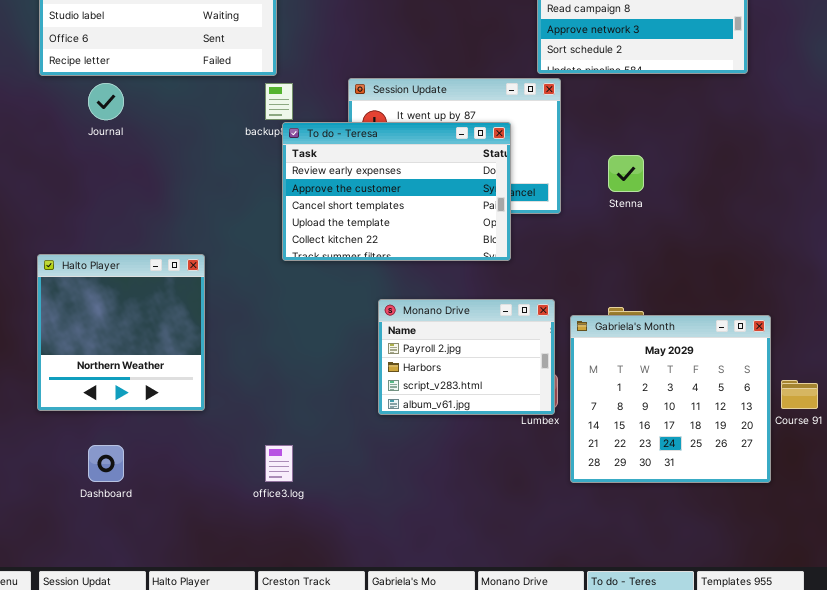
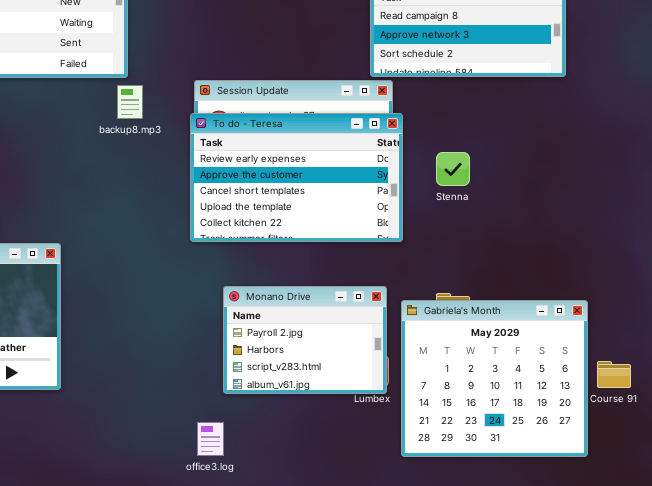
To do - Teresa: [282,122,511,261] -> [190,113,403,242], moved
office3.log: [265,445,293,482] -> [197,422,224,456], moved

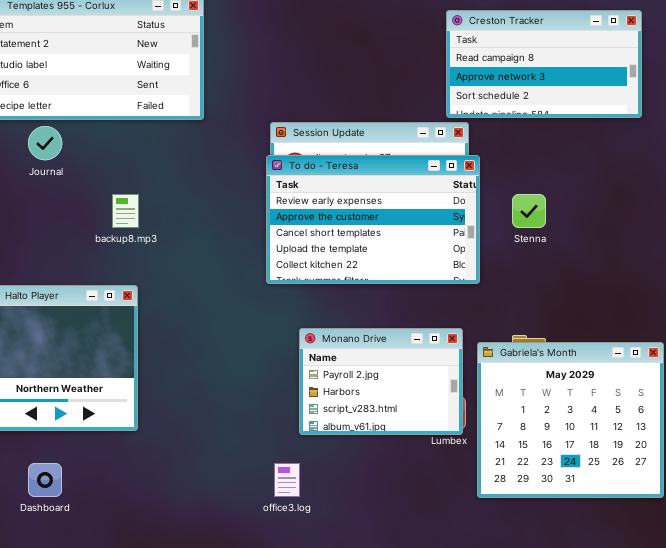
backup8.mp3: [117,85,143,119] -> [112,194,139,228], moved

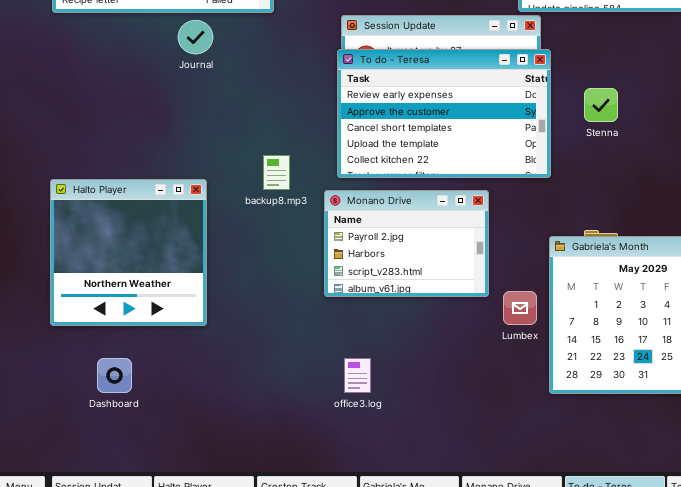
Journal: [28,126,62,160] -> [178,20,213,54], moved
backup8.mp3: [112,194,139,228] -> [263,155,290,190], moved
Monano Drive: [299,328,463,435] -> [324,190,489,297], moved

